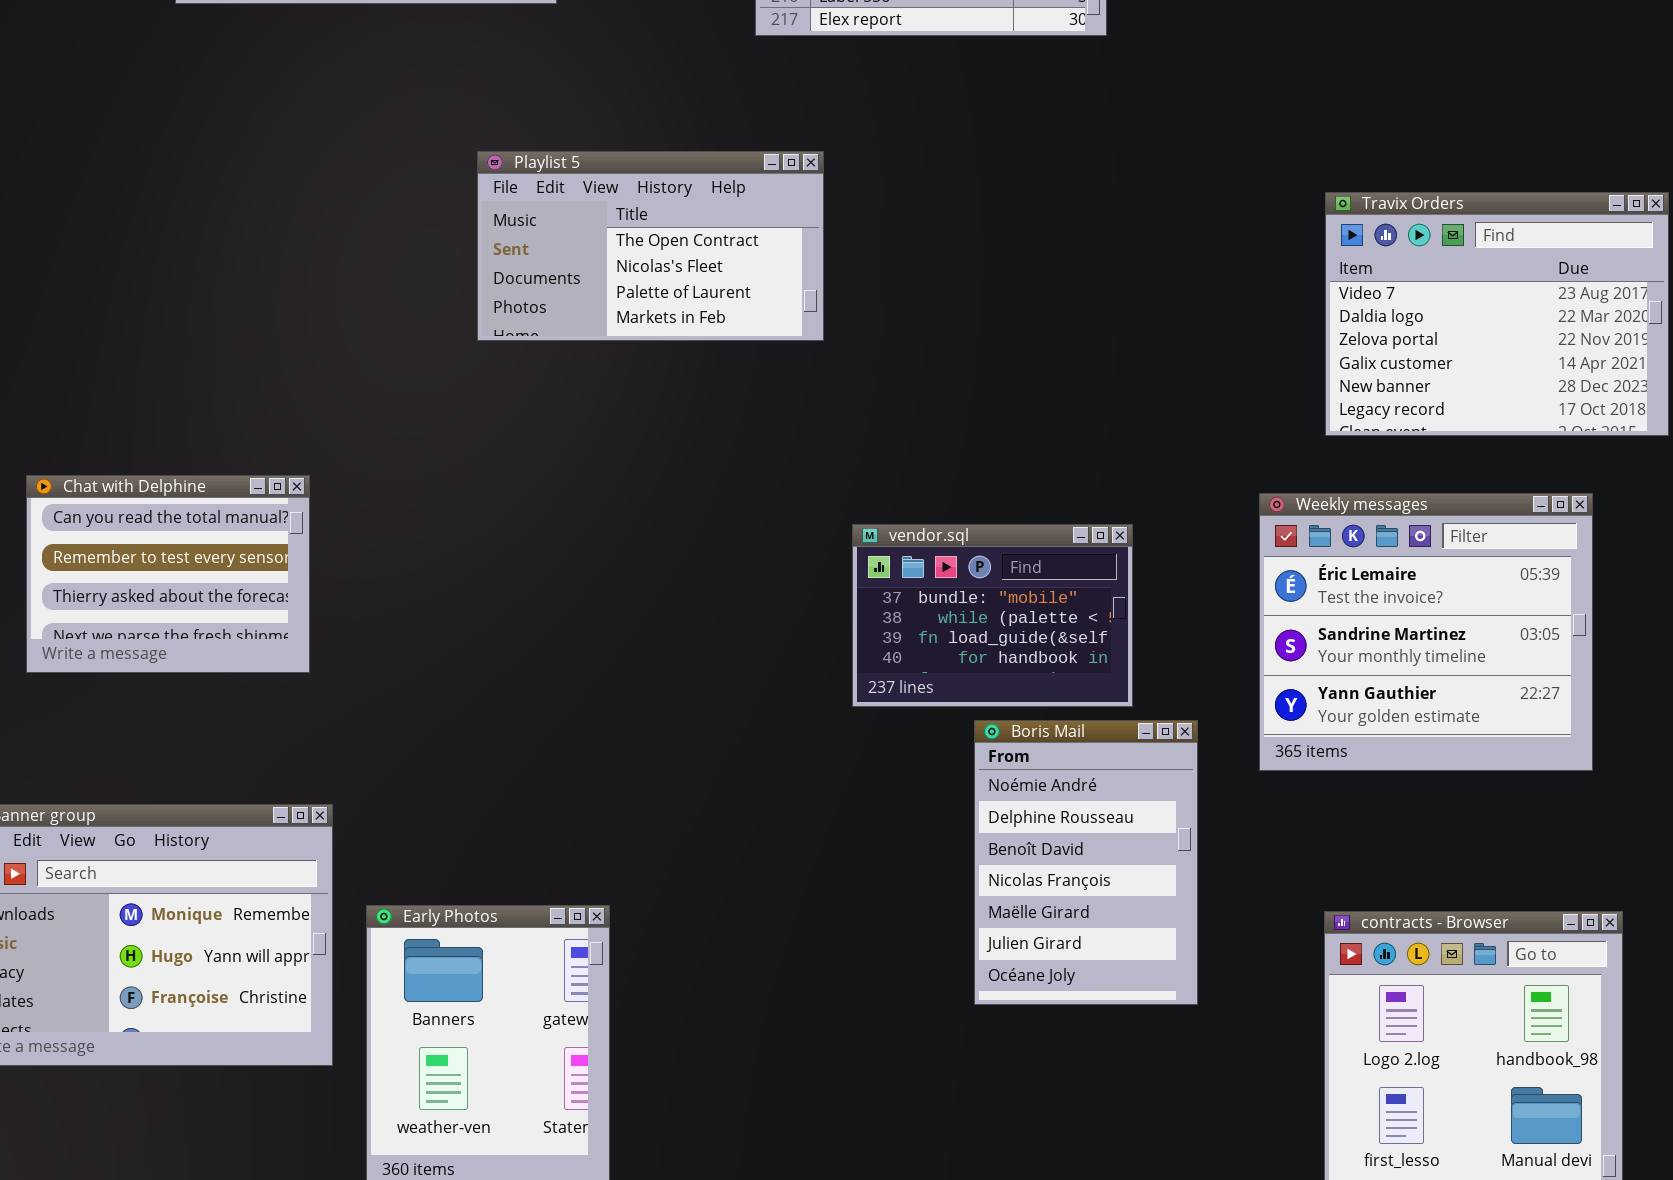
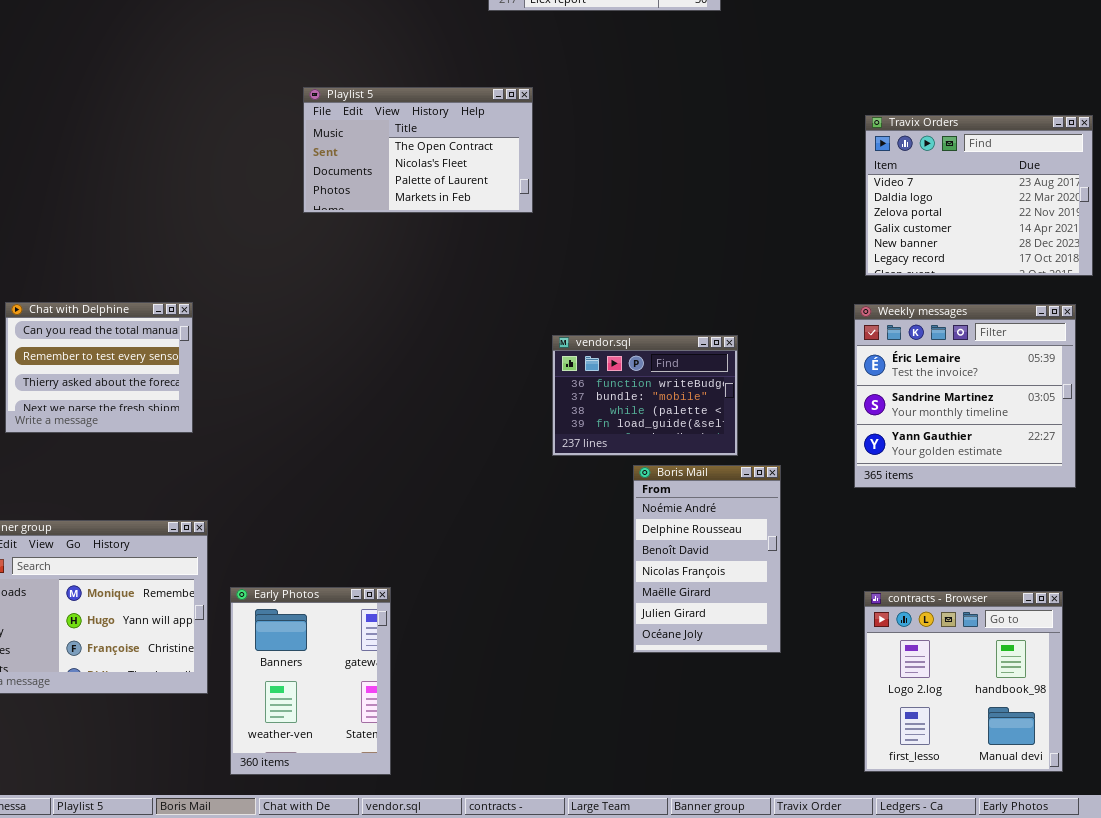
Weekly messages: [1259,493,1593,771] -> [854,304,1076,488], moved
vendor.sql: [852,524,1133,707] -> [552,335,738,456], scrolled up 1 row

